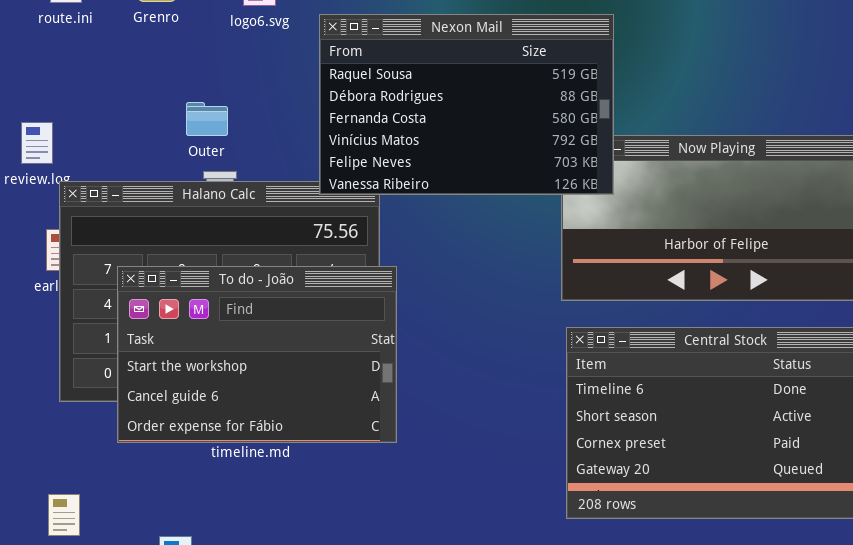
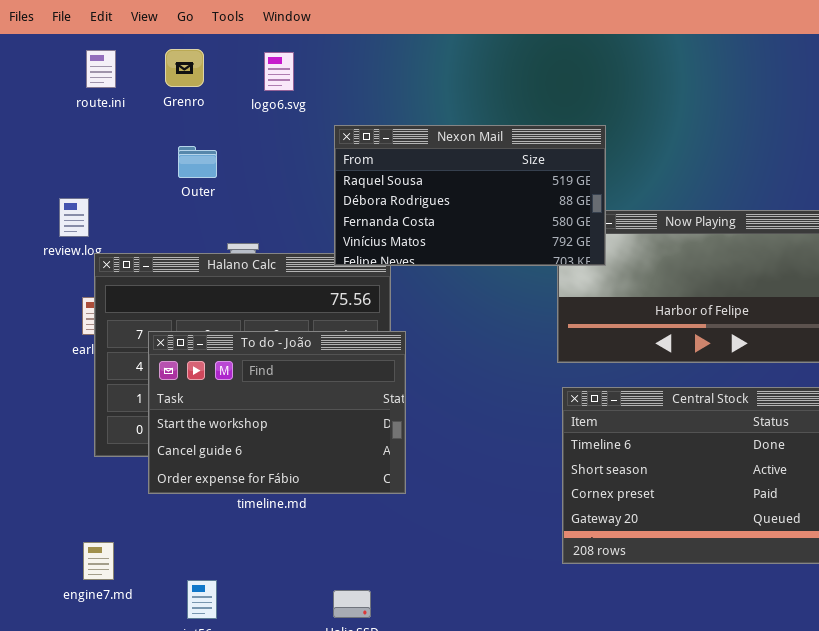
Nexon Mail: [319,14,614,195] -> [334,125,606,266], resized
Outer: [186,102,228,136] -> [178,146,217,178], moved

